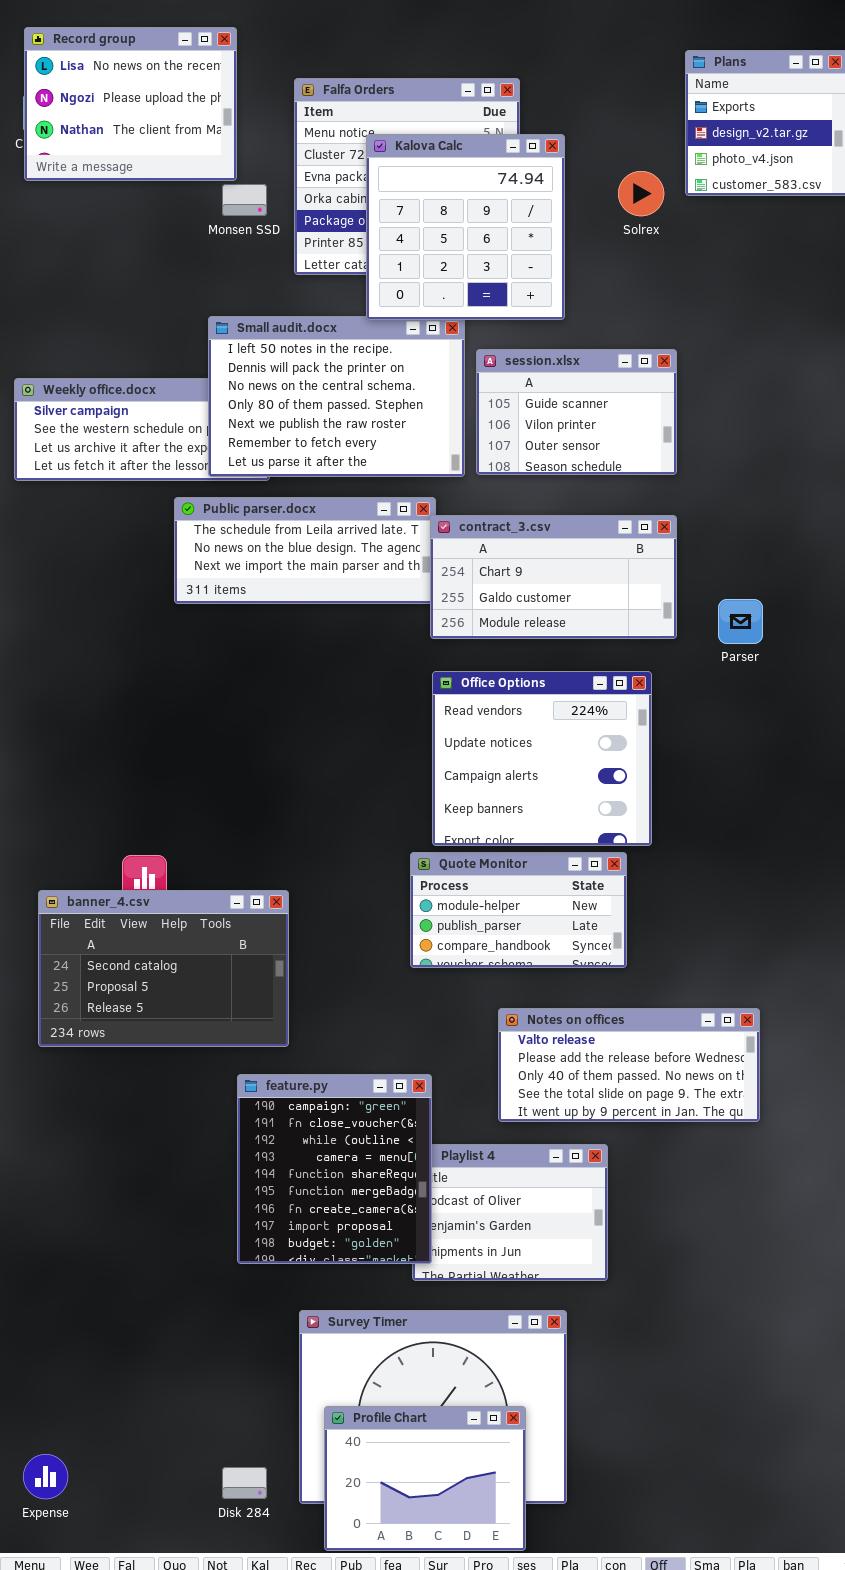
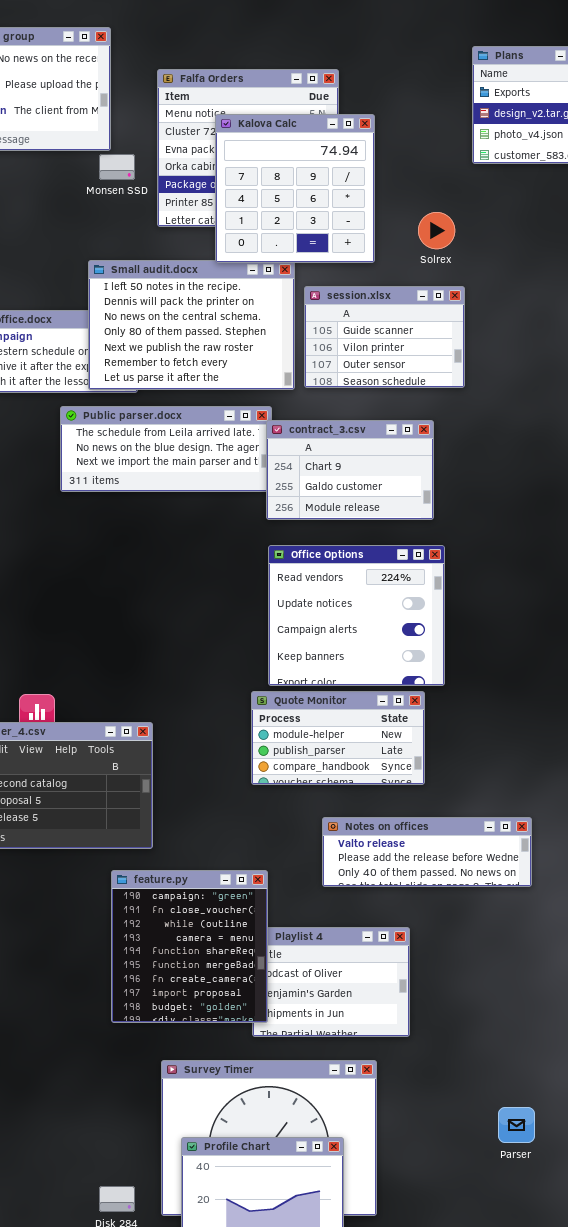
Solrex: [618,171,664,216] -> [418,212,455,249], moved
contract_3.csv: [430,515,677,639] -> [266,420,434,520], resized
Parser: [718,599,763,644] -> [498,1107,535,1143], moved
Notes on offices: [498,1008,760,1122] -> [322,817,532,887], resized

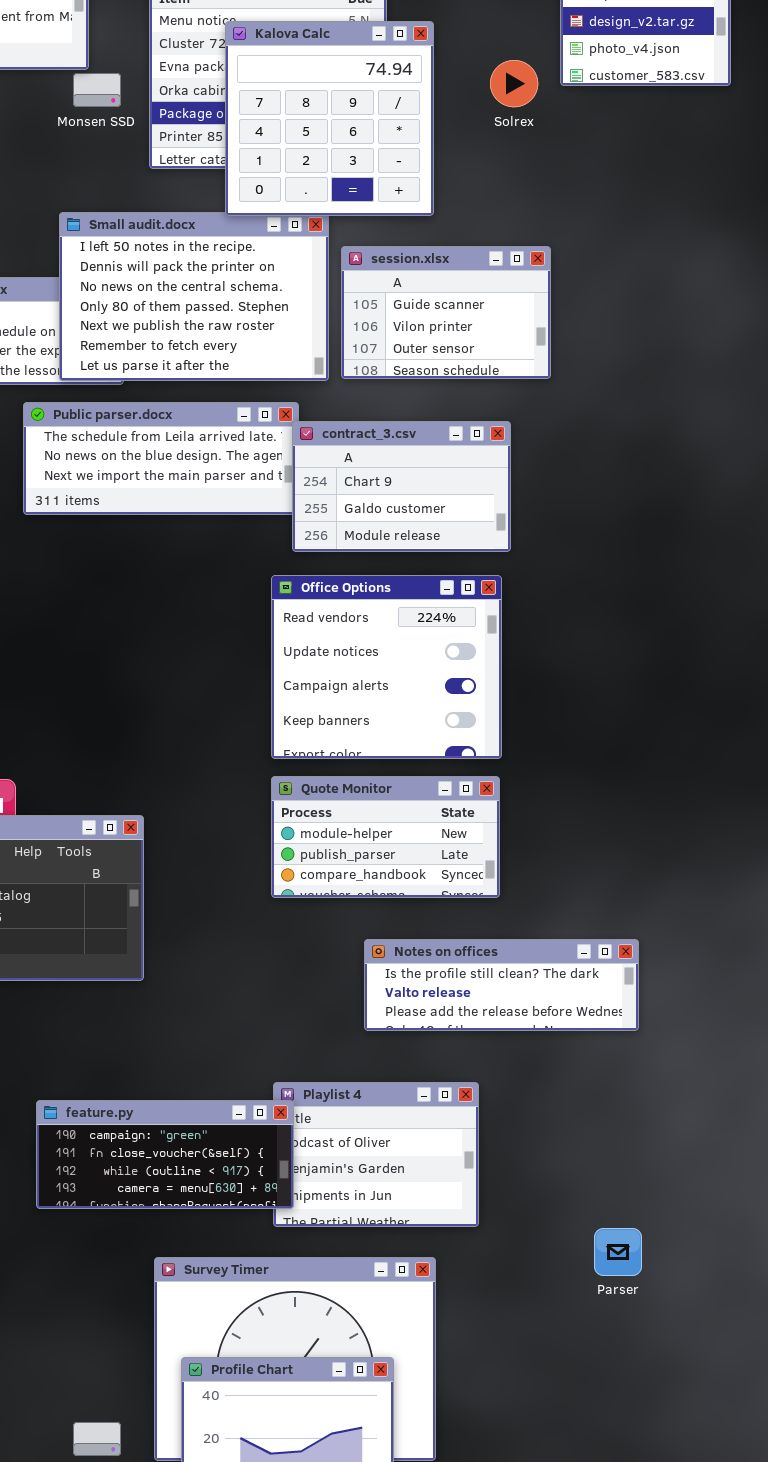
Solrex: [418,212,455,249] -> [490,60,538,107], moved
Office Options: [268,545,445,686] -> [271,575,502,759], moved
Notes on offices: [322,817,532,887] -> [364,939,639,1031], scrolled up 1 row
feature.py: [111,870,268,1023] -> [36,1100,294,1209], resized
Parser: [498,1107,535,1143] -> [594,1228,642,1276], moved

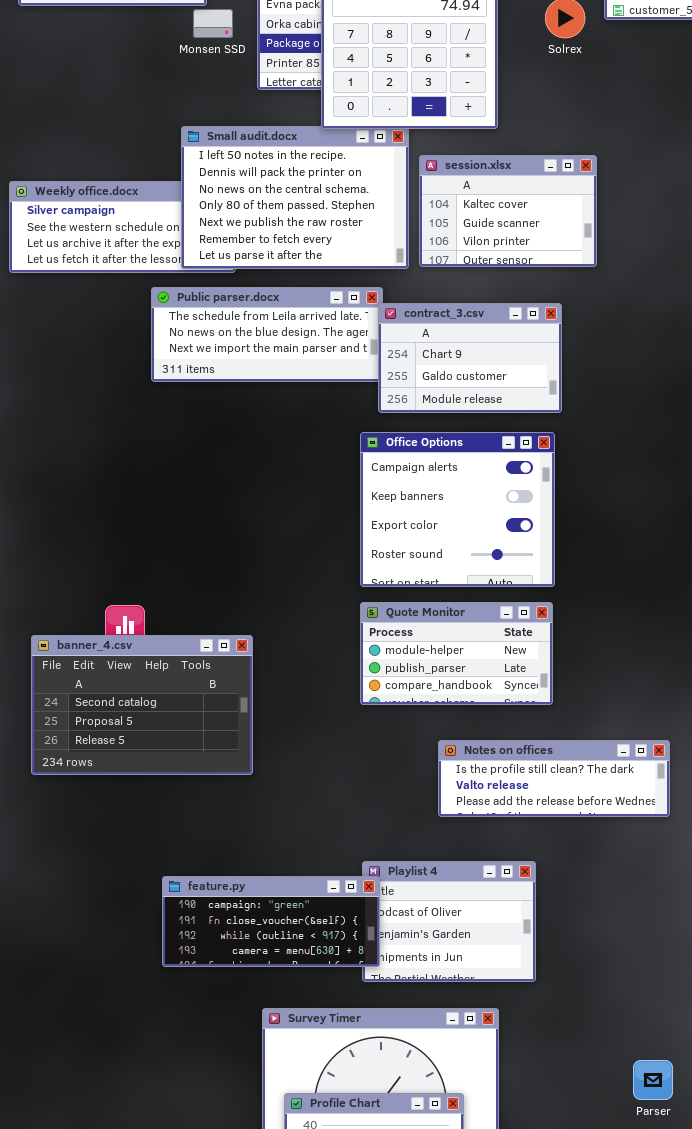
session.xlsx: [341,246,551,379] -> [419,155,597,267], scrolled up 1 row
Office Options: [271,575,502,759] -> [360,432,555,587], scrolled down 2 rows
Parser: [594,1228,642,1276] -> [633,1060,673,1100], moved

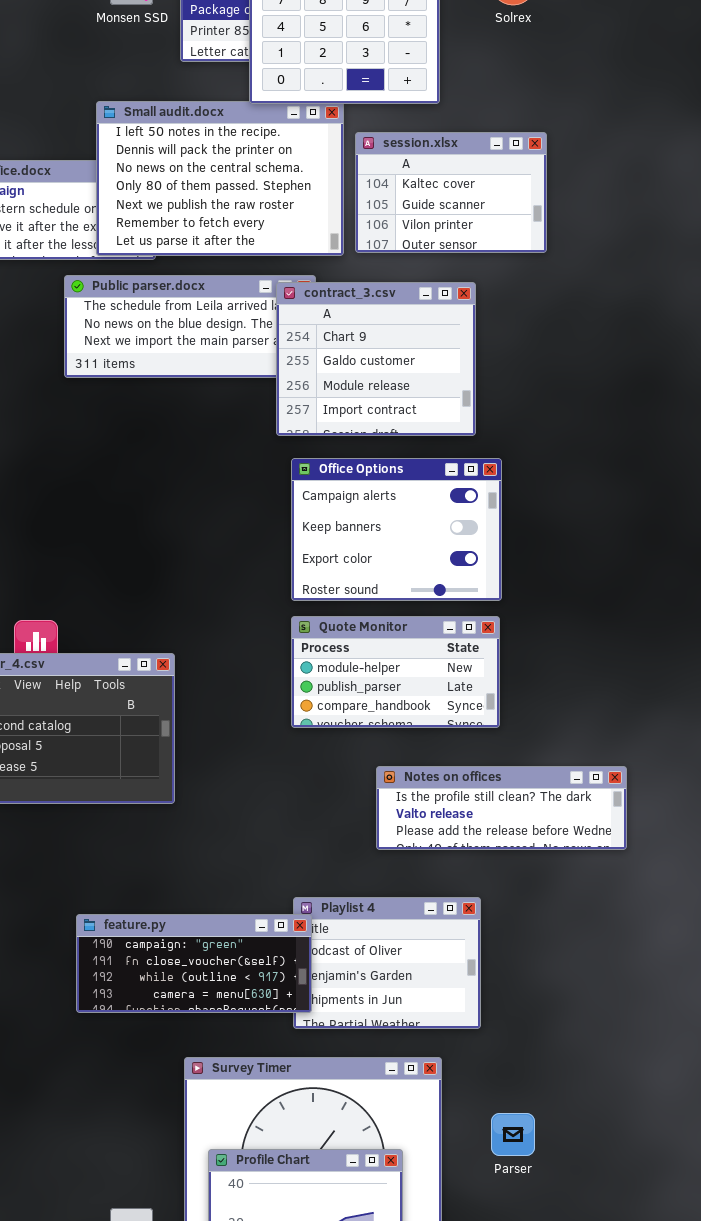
contract_3.csv: [378,303,562,413] -> [276,282,476,436], moved, resized
Office Options: [360,432,555,587] -> [291,458,502,601], resized
Parser: [633,1060,673,1100] -> [491,1113,535,1156], moved

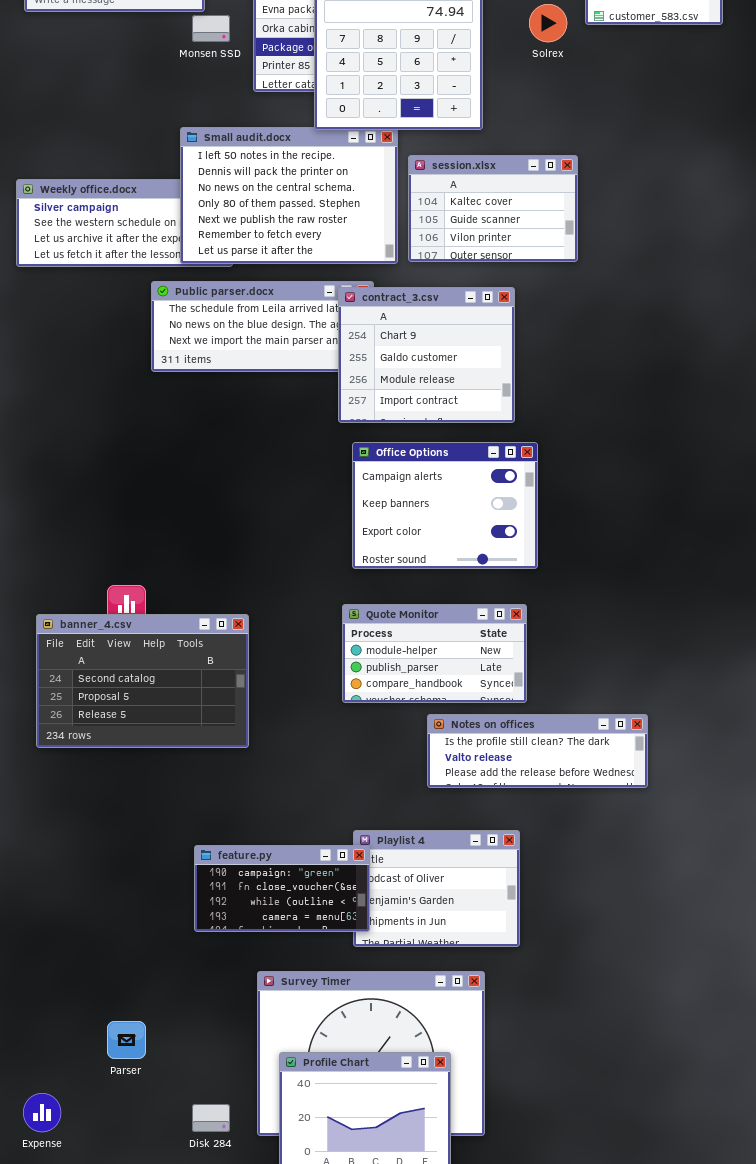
Quote Monitor: [291,616,500,728] -> [342,604,527,703], moved
feature.py: [76,914,312,1013] -> [194,845,370,932], resized
Parser: [491,1113,535,1156] -> [107,1021,146,1059], moved

